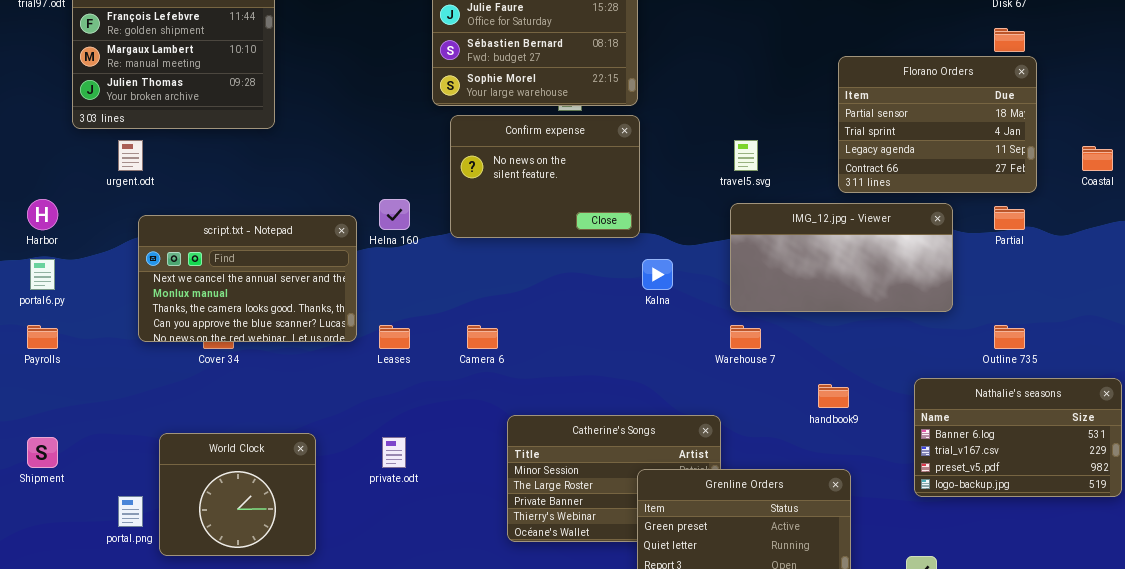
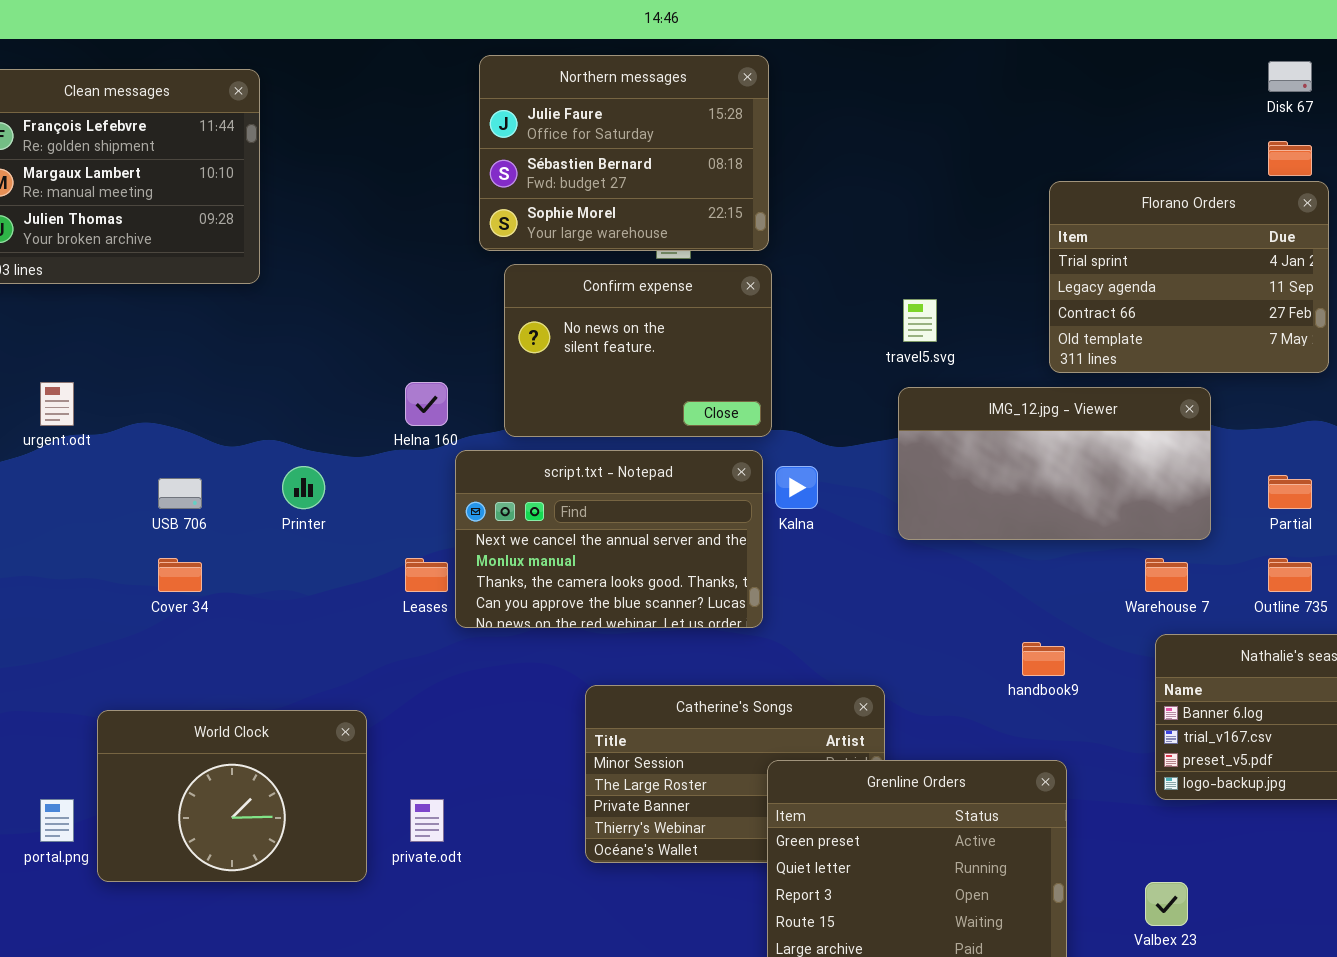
Florano Orders: [838,56,1037,193] -> [1049,181,1329,373], scrolled down 1 row
urgent.odt: [118,140,143,171] -> [40,382,74,426], moved
Partial: [994,206,1025,230] -> [1268,475,1312,509], moved
script.txt - Notepad: [138,215,357,342] -> [455,450,763,628], moved
Warehouse 7: [730,325,761,349] -> [1145,558,1188,592], moved
World Clock: [159,433,316,556] -> [97,710,367,882], resized
private.odt: [382,437,406,468] -> [410,799,444,842], moved

